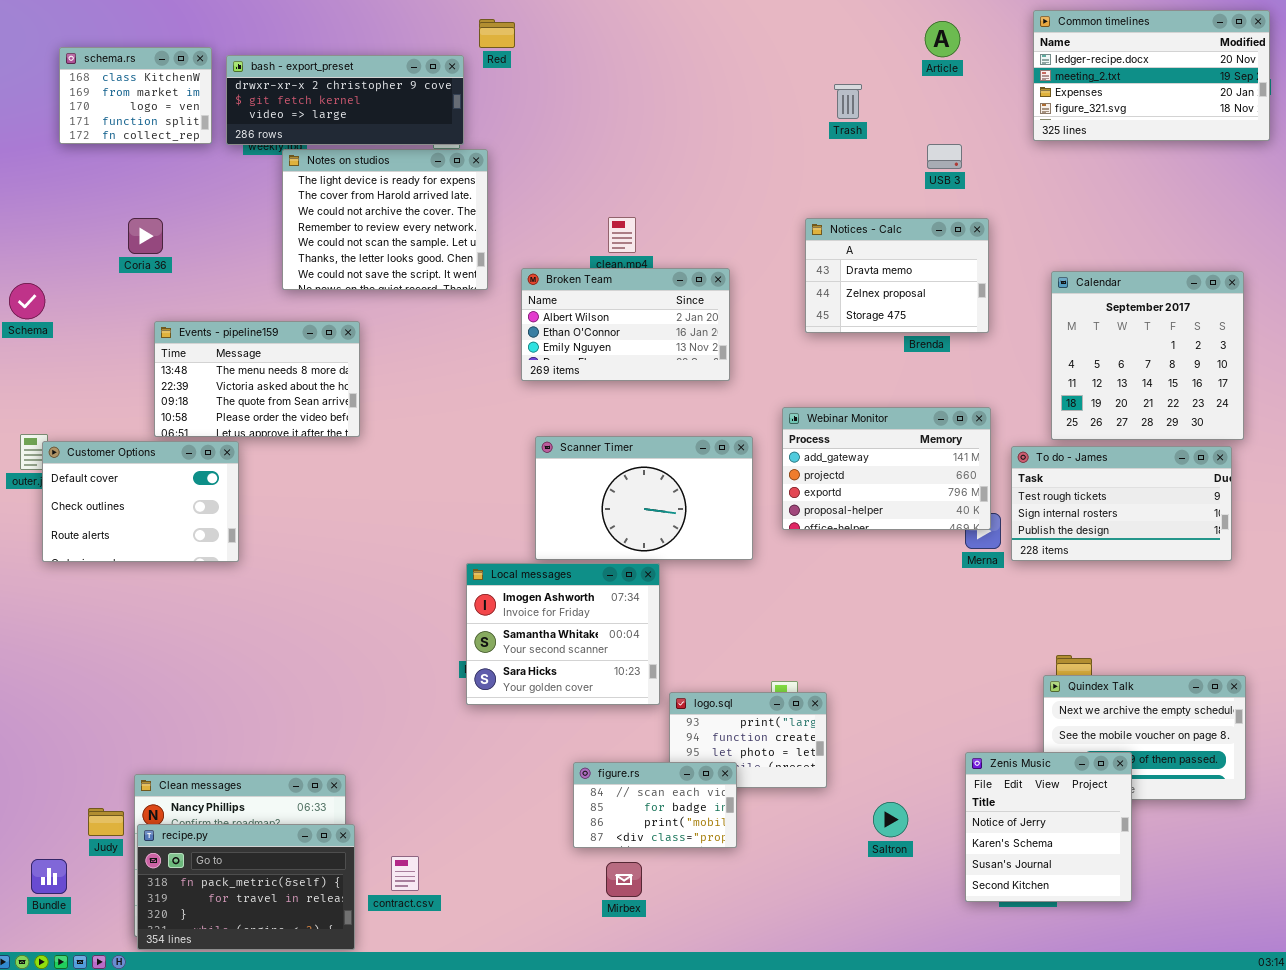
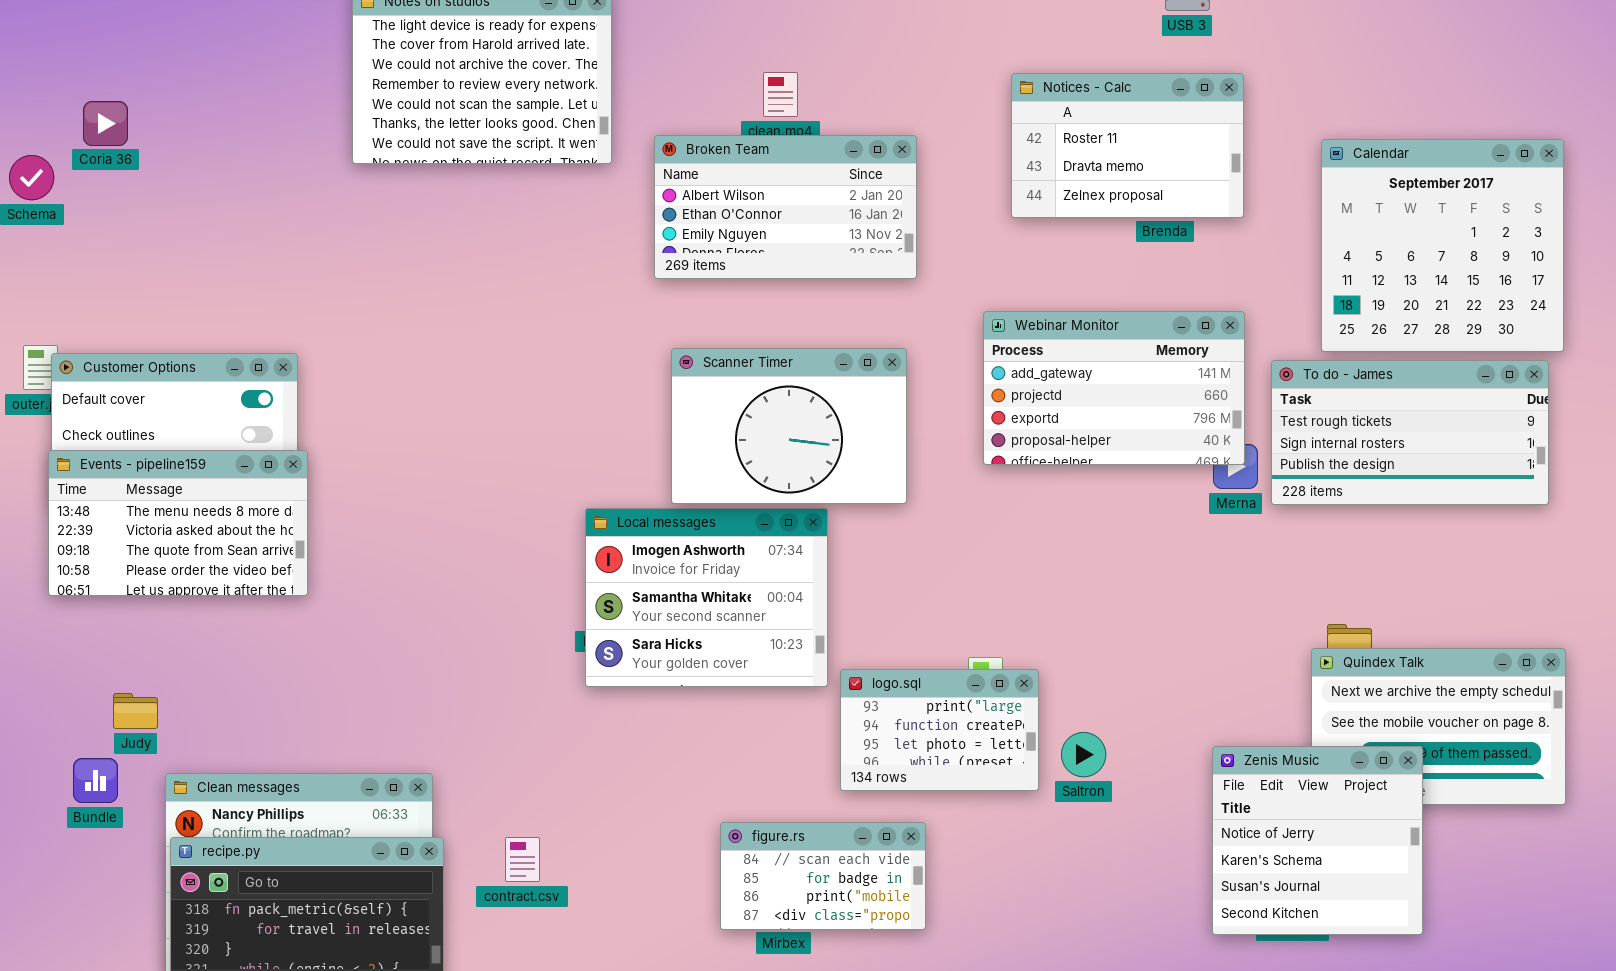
Coria 36: [128,218,163,254] -> [83,101,128,146], moved
Notices - Calc: [805,218,989,333] -> [1011,73,1244,218], scrolled up 1 row
Events - pipeline159: [154,321,360,437] -> [48,450,308,596], moved
Scanner Timer: [535,436,753,560] -> [671,348,907,504], resized
figure.rs: [573,762,737,848] -> [720,822,926,930], moved
Saltron: [873,802,908,837] -> [1061,732,1106,777], moved
Judy: [88,808,124,836] -> [113,693,158,729], moved
contract.csv: [391,856,419,891] -> [505,837,540,882], moved
Bundle: [31,859,67,894] -> [73,758,118,803], moved

